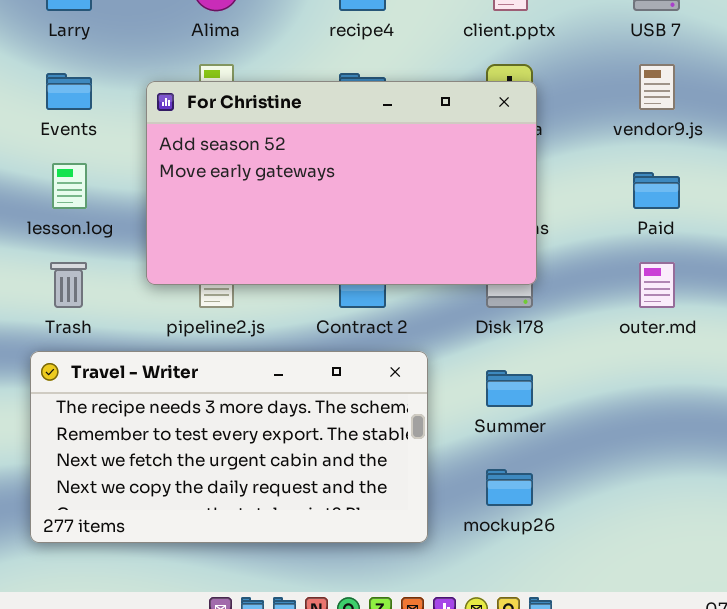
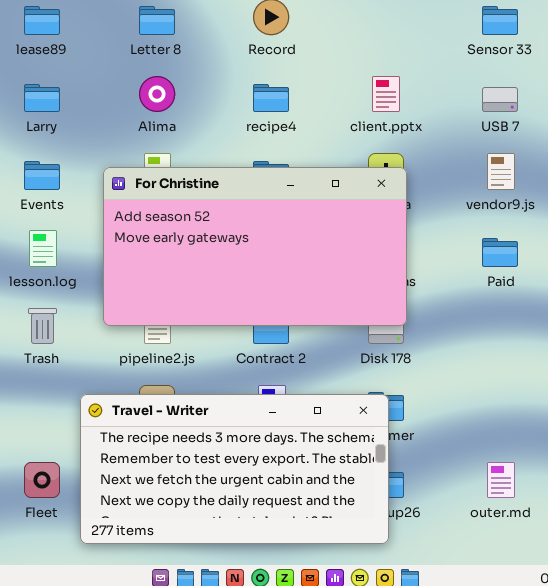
outer.md: [639,262,675,308] -> [487,462,515,498], moved
Travel - Writer: [30,351,428,543] -> [80,394,389,544], moved

